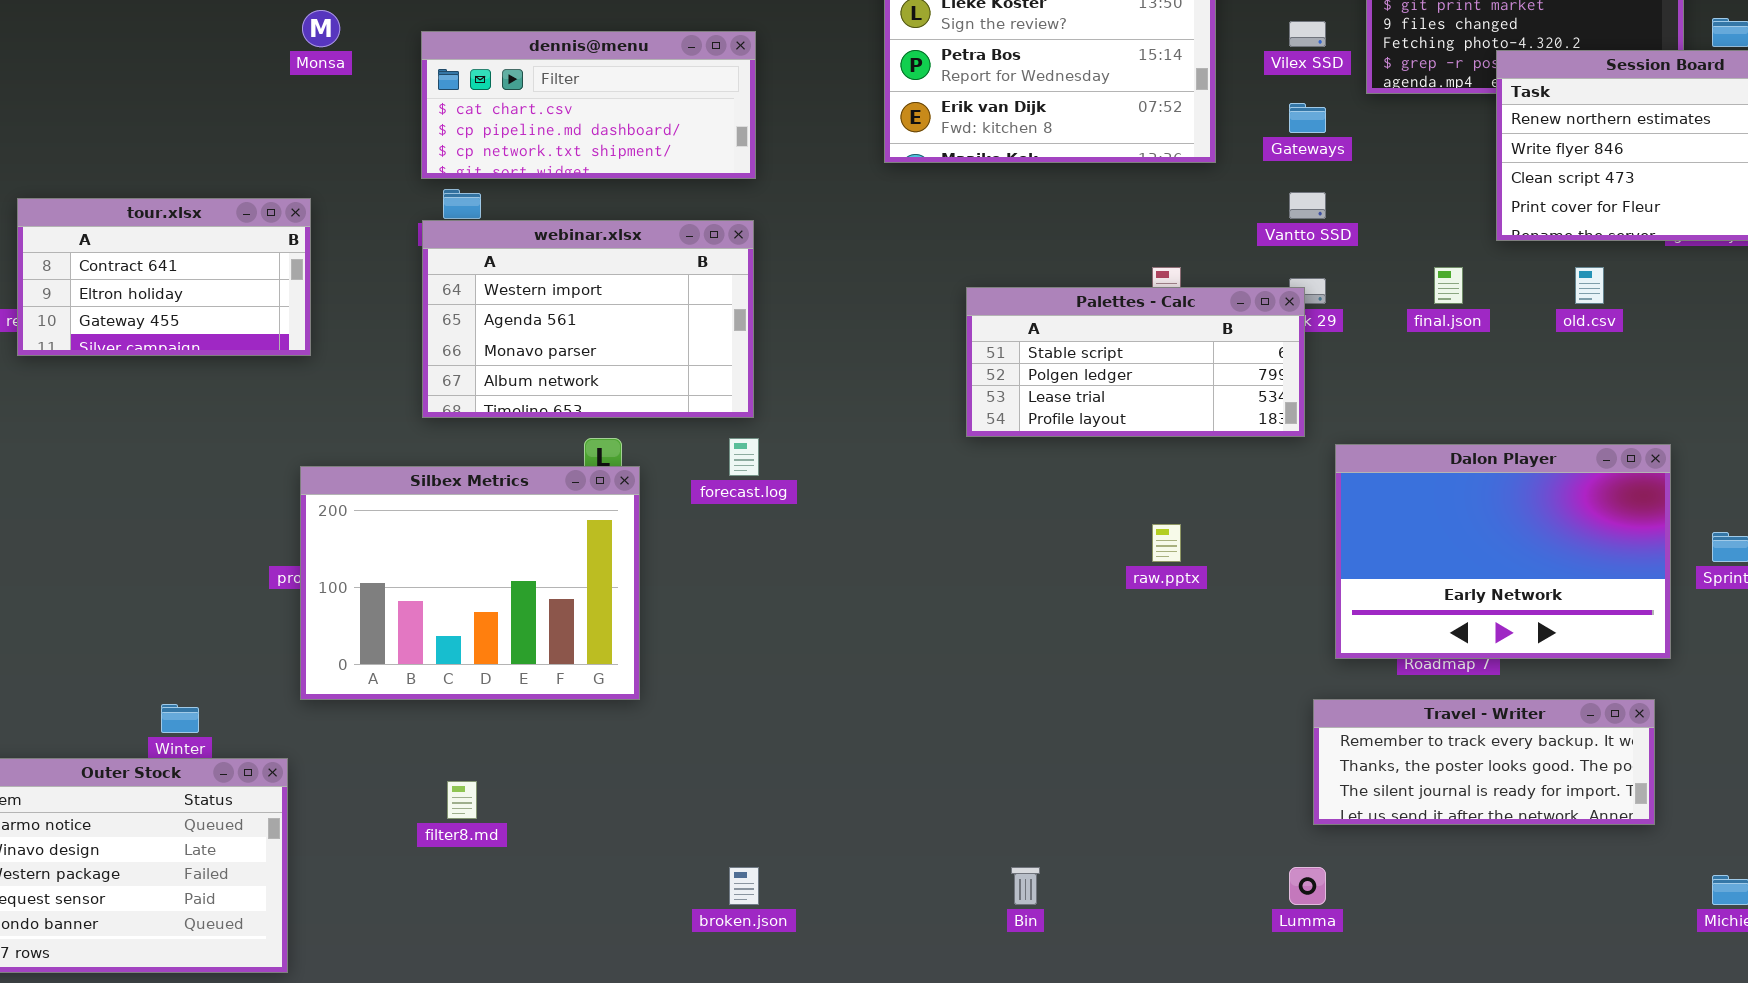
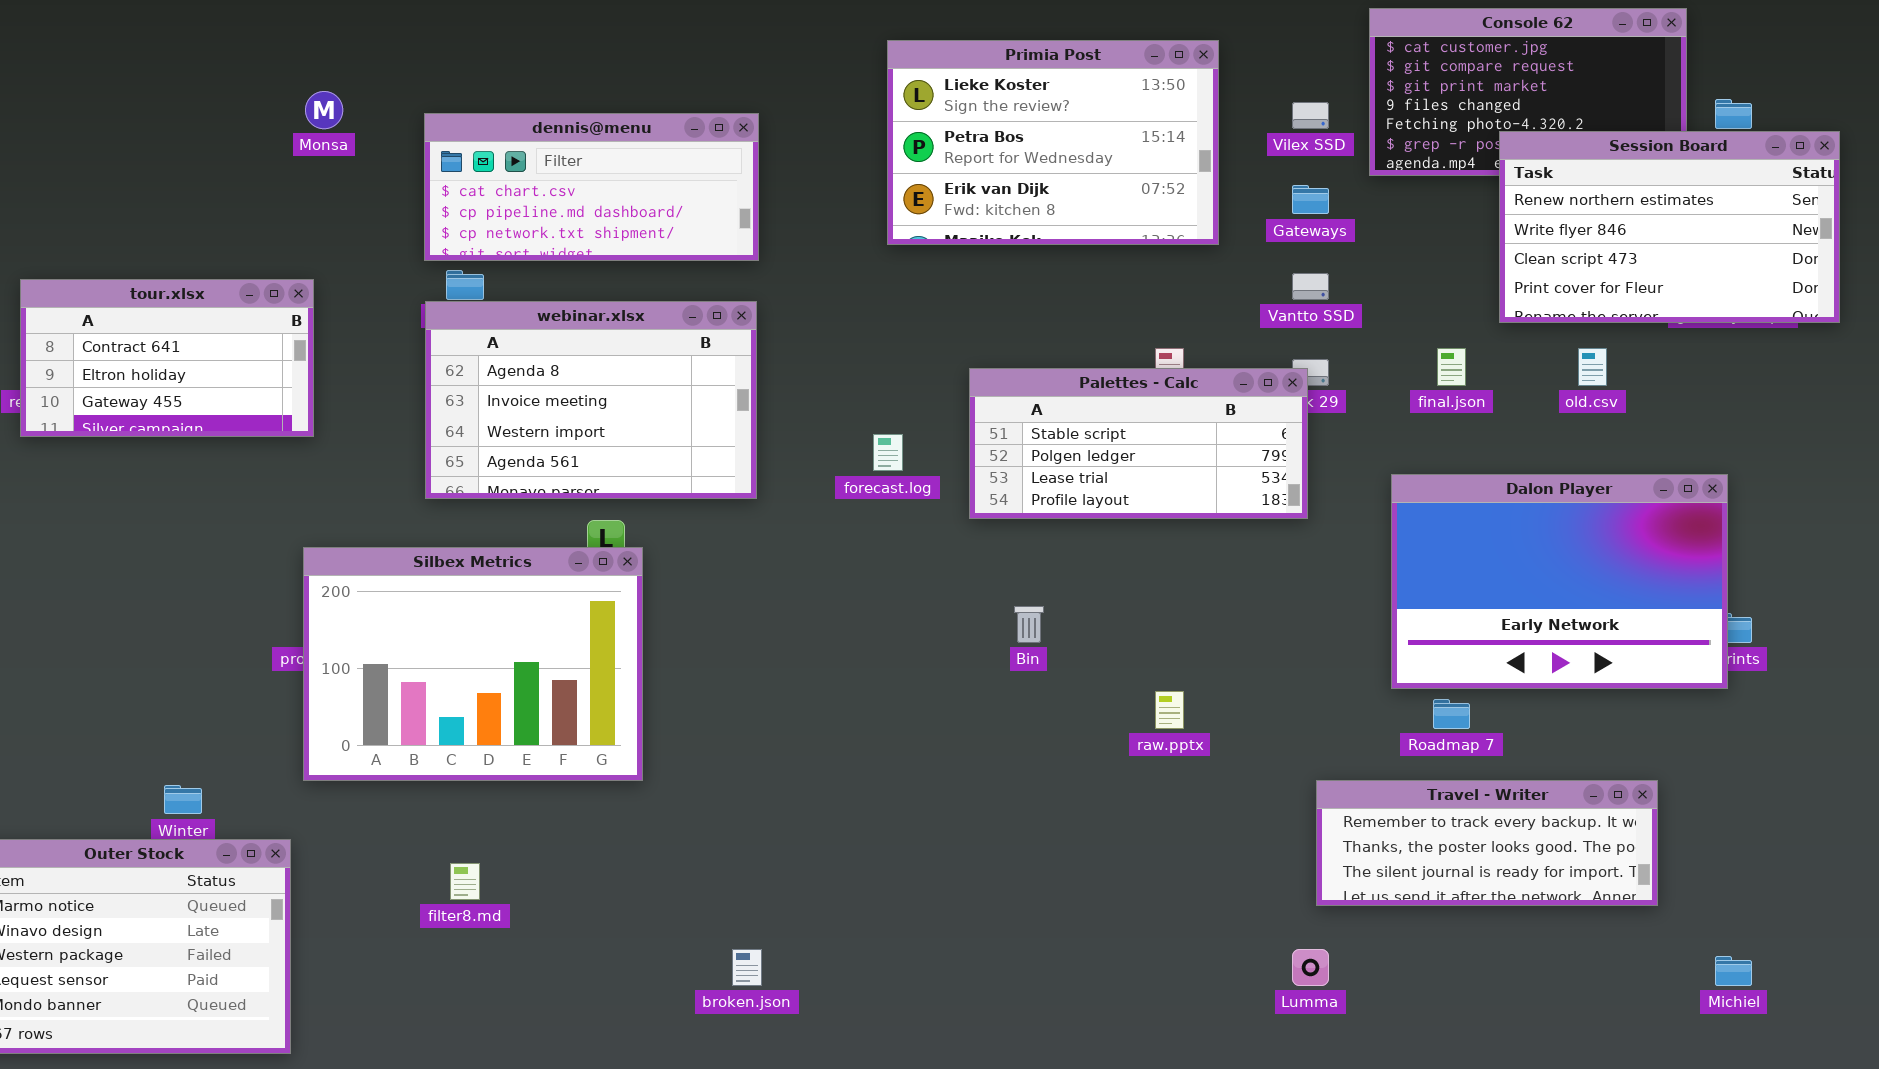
webinar.xlsx: [422,220,754,418] -> [425,301,757,499], scrolled up 2 rows
forecast.log: [729,438,759,476] -> [873,434,903,471], moved
Dalon Player: [1335,444,1671,659] -> [1391,474,1728,689], moved
raw.pptx: [1152,524,1181,562] -> [1155,691,1184,729], moved
Bin: [1011,867,1040,905] -> [1014,606,1044,643], moved

